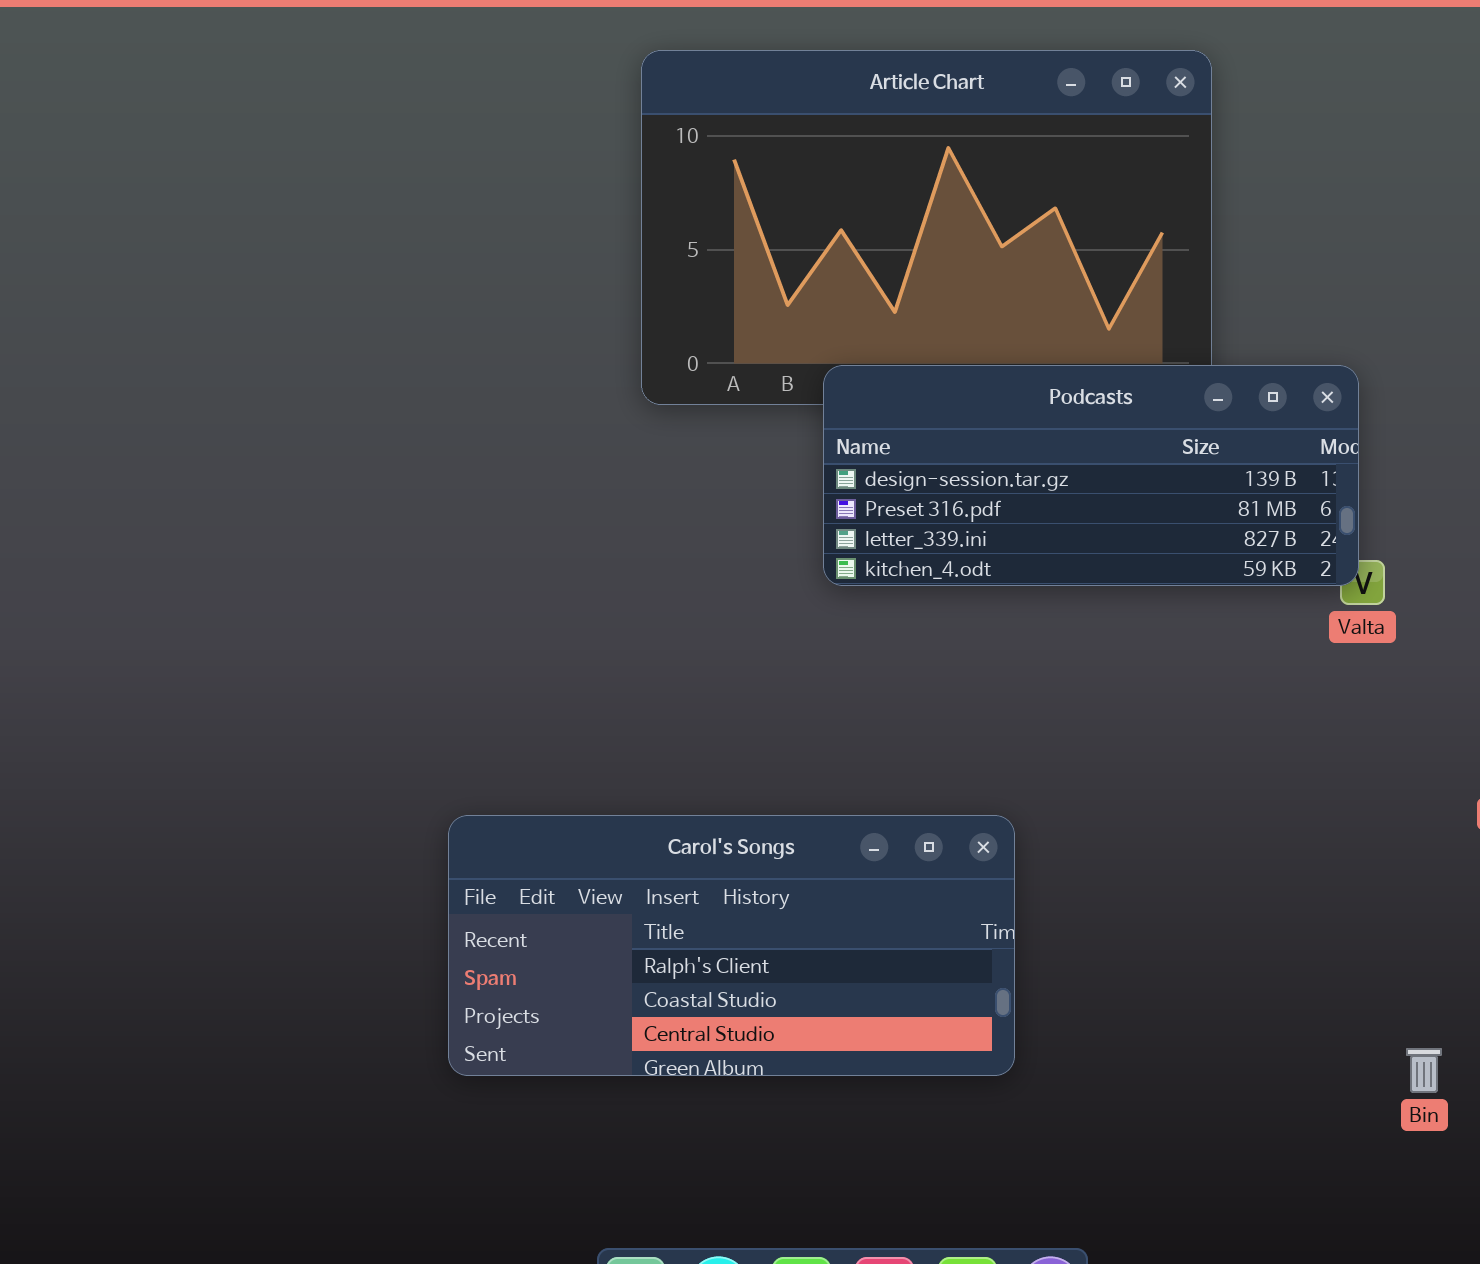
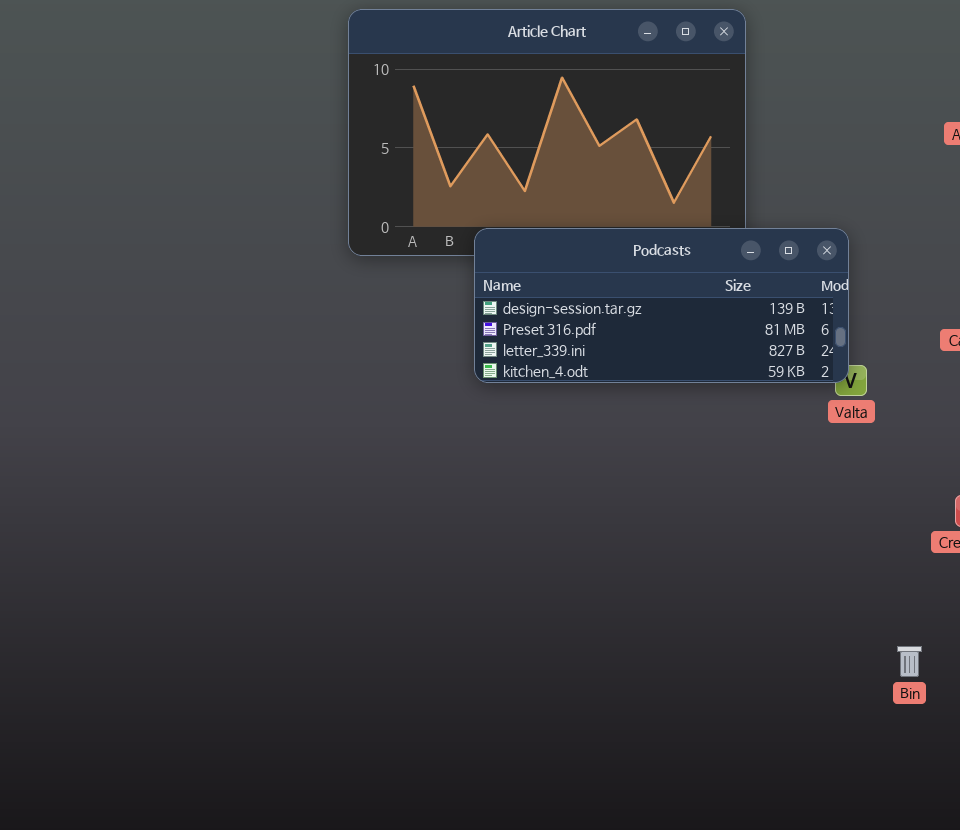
Carol's Songs: [448,815,1015,1076] -> none, closed
Bin: [1406,1048,1442,1093] -> [897,646,922,677], moved

